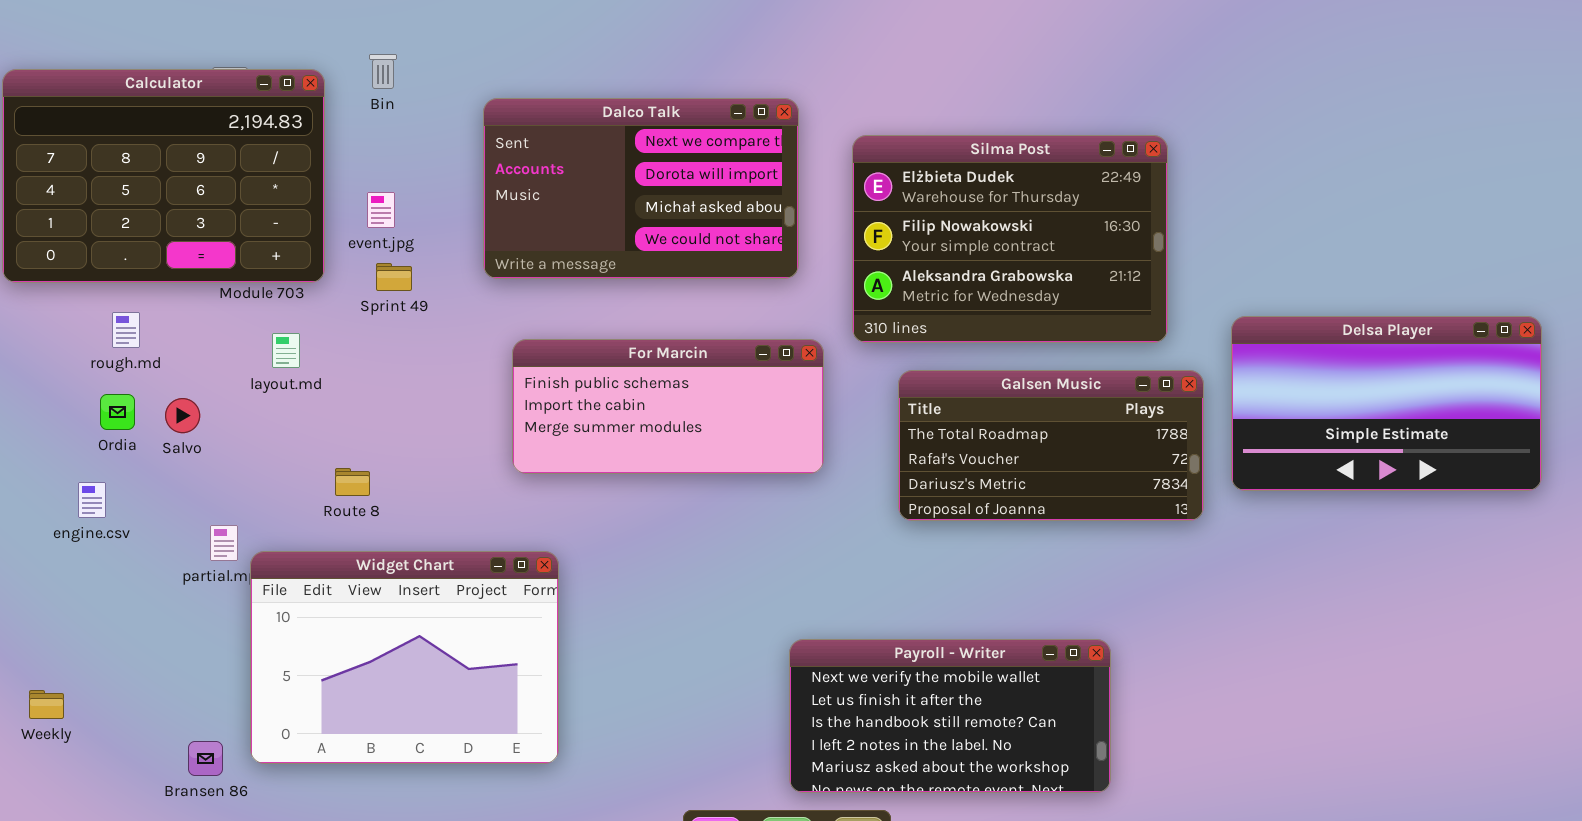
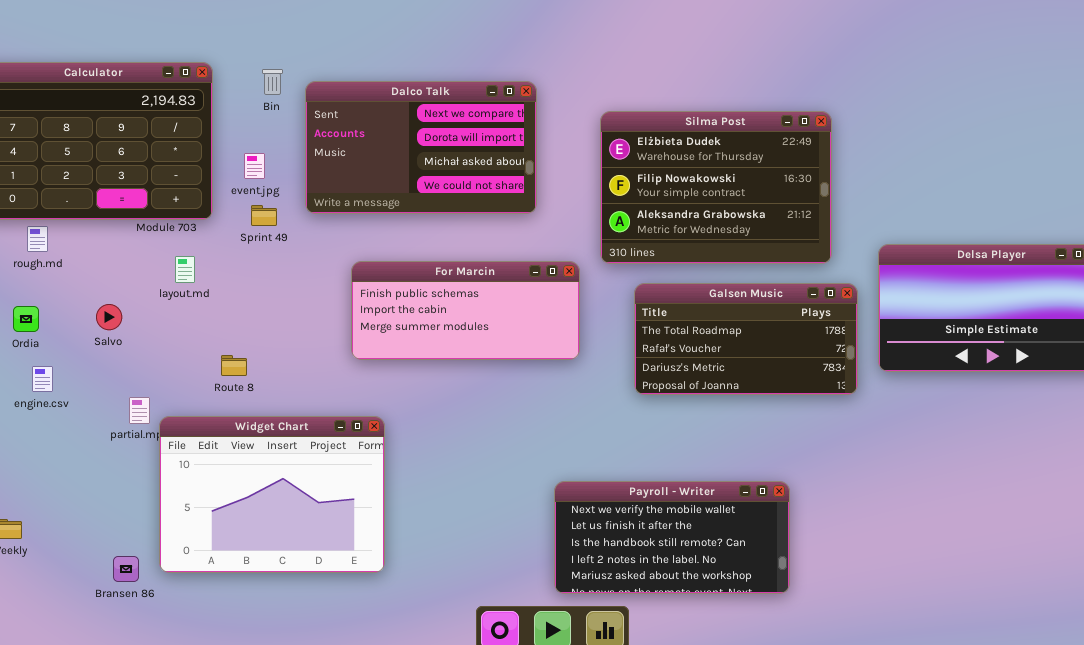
Bin: [369,54,397,89] -> [262,69,283,95], moved
Dalco Talk: [483,98,799,279] -> [305,81,537,214], moved
rough.md: [112,312,140,348] -> [27,226,48,252], moved
Ordia: [100,394,135,430] -> [13,306,39,332], moved

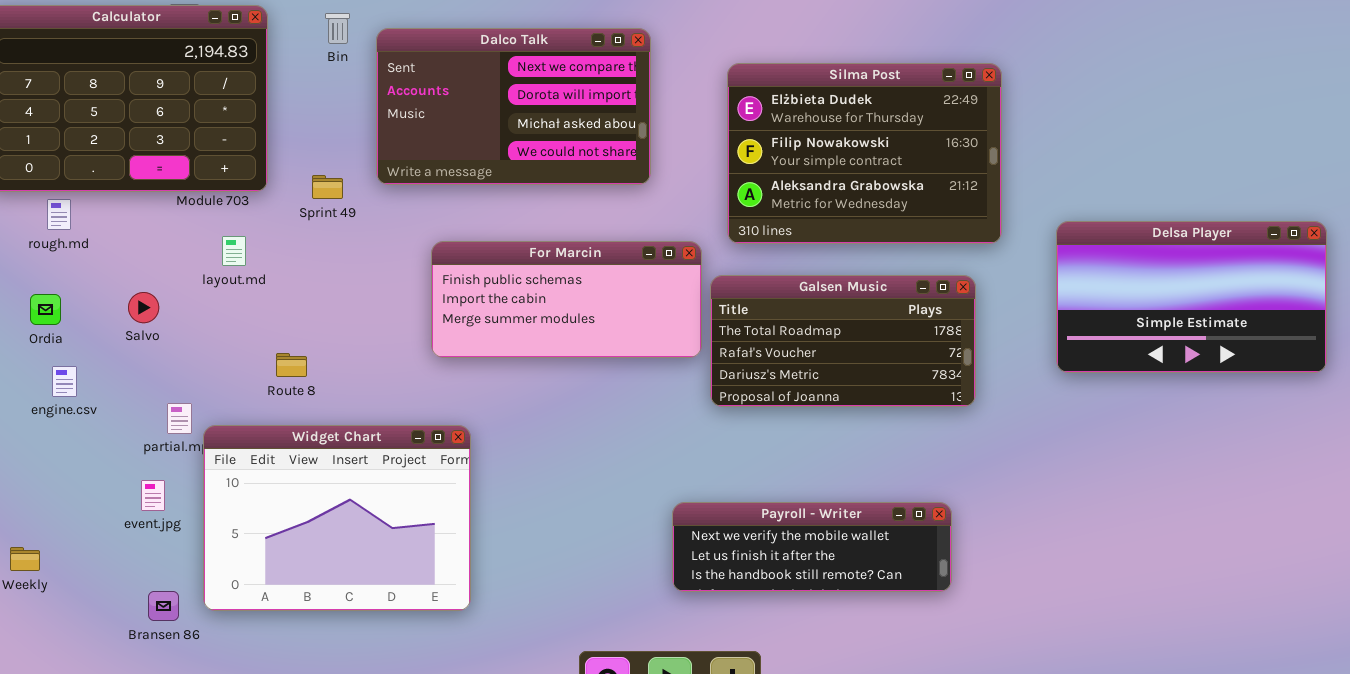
event.jpg: [244,153,265,179] -> [141,480,165,511], moved
Galsen Music: [634,283,858,395] -> [710,275,976,407], moved
Payroll - Writer: [554,481,790,594] -> [672,502,952,592], resized

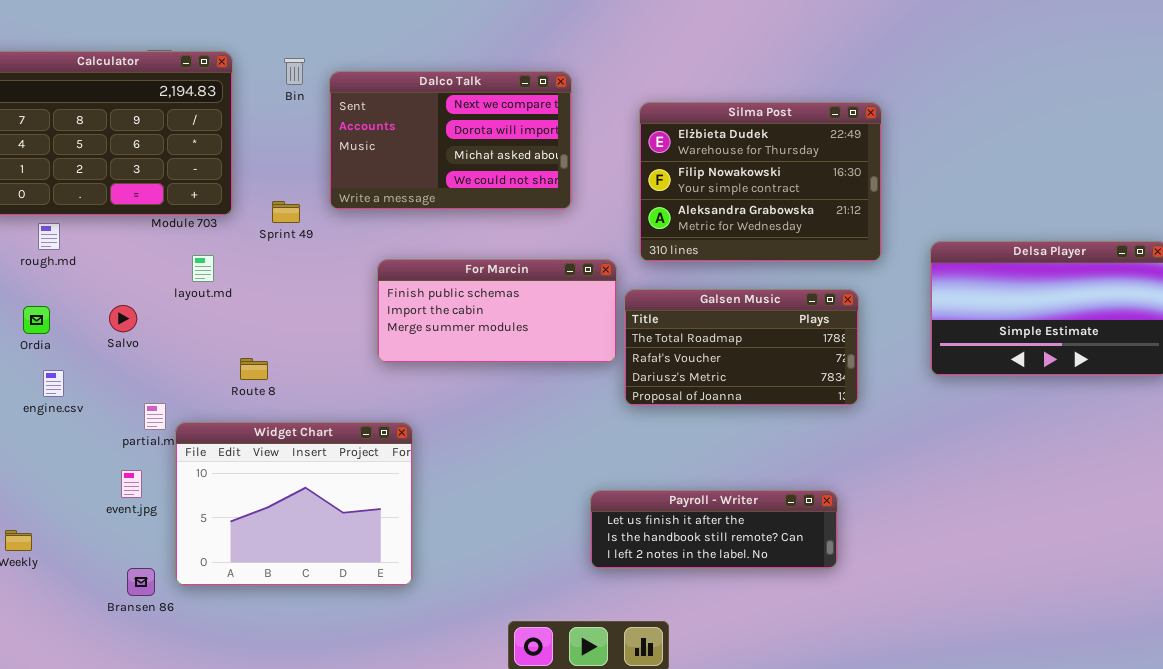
Payroll - Writer: [672,502,952,592] -> [590,490,838,569], scrolled down 1 row

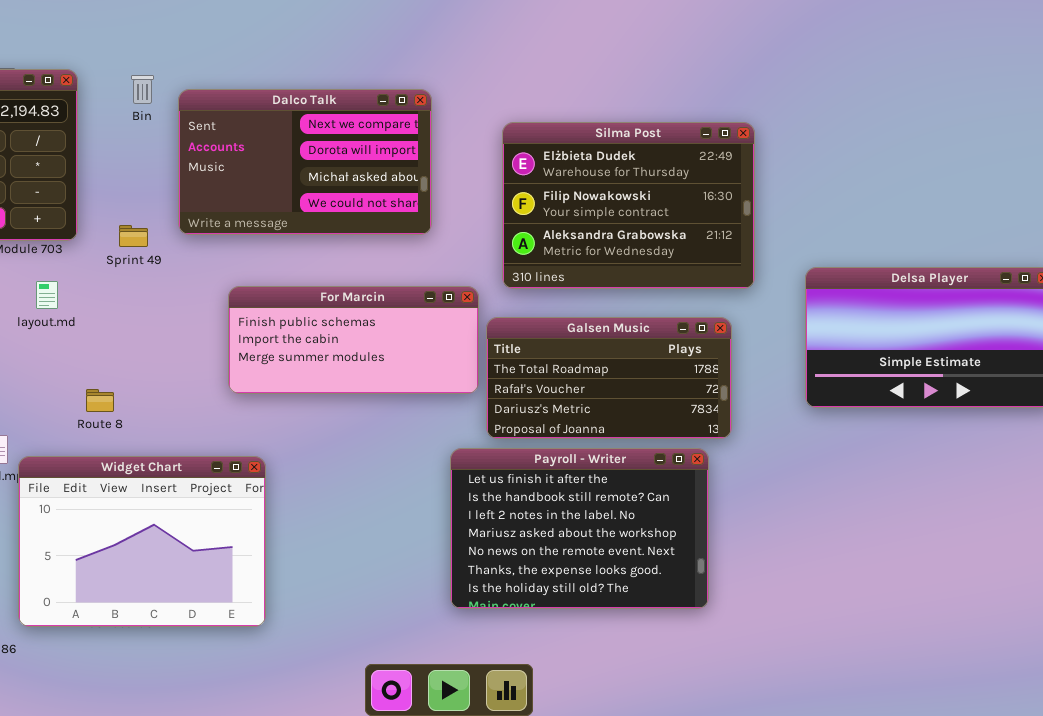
Payroll - Writer: [590,490,838,569] -> [450,448,709,609], resized

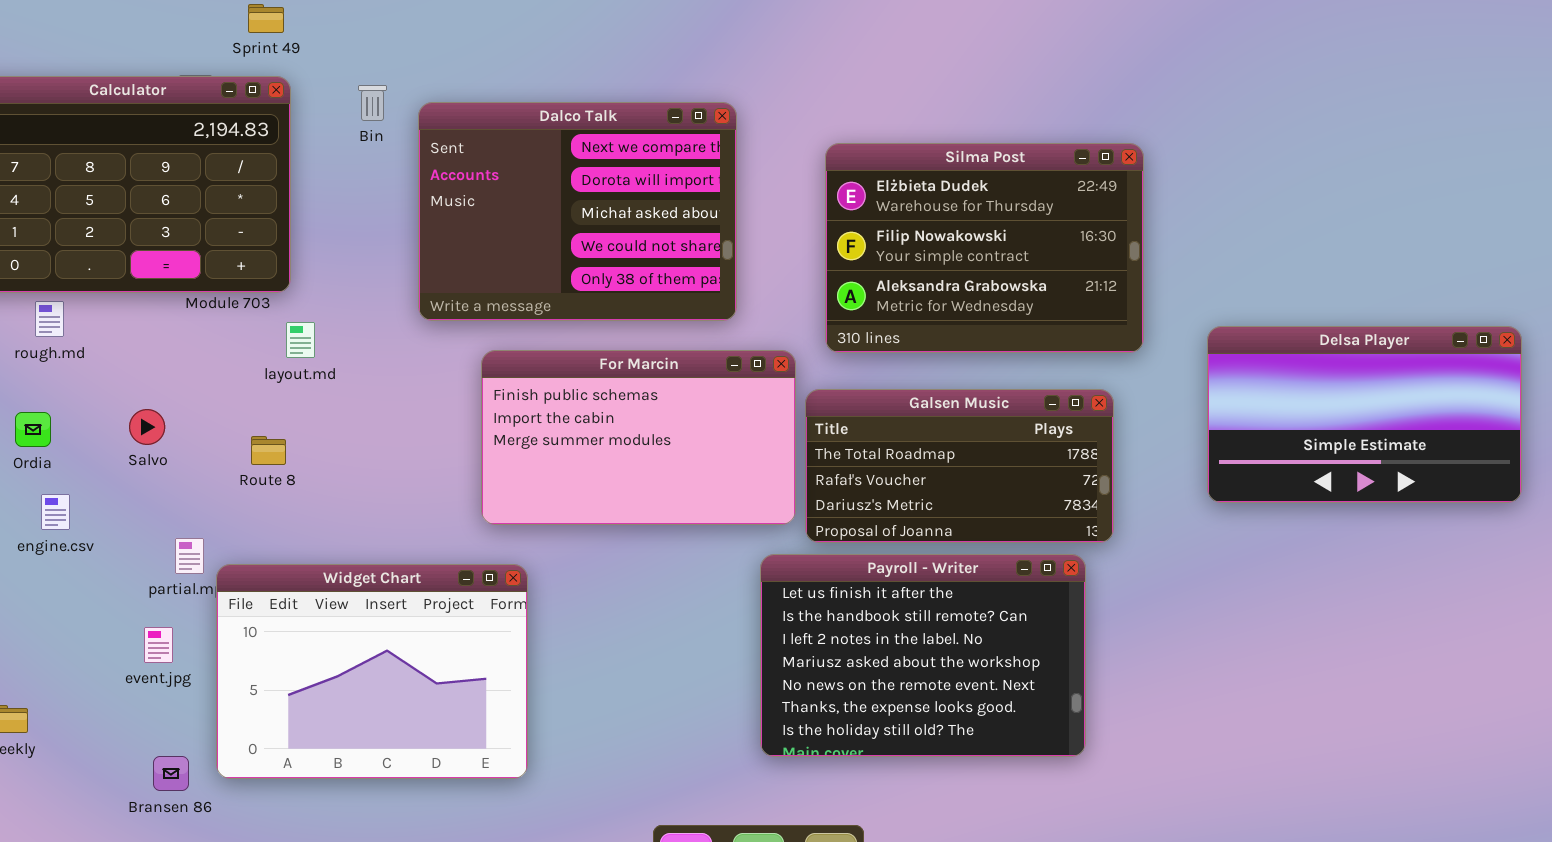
Dalco Talk: [178,89,432,235] -> [418,102,737,321], resized
Sprint 49: [119,225,148,247] -> [248,4,284,33], moved
layout.md: [36,281,58,309] -> [286,322,315,358], moved
For Marcin: [228,286,479,394] -> [481,350,796,525], resized
Route 8: [86,389,114,412] -> [251,436,286,465], moved

